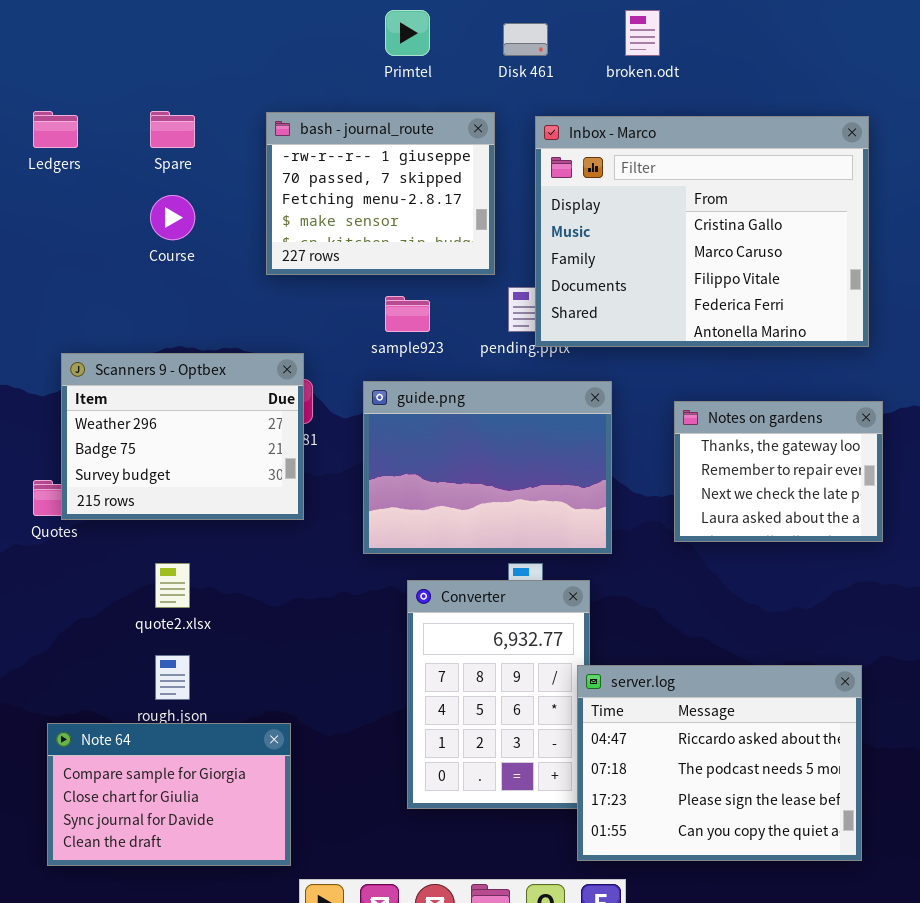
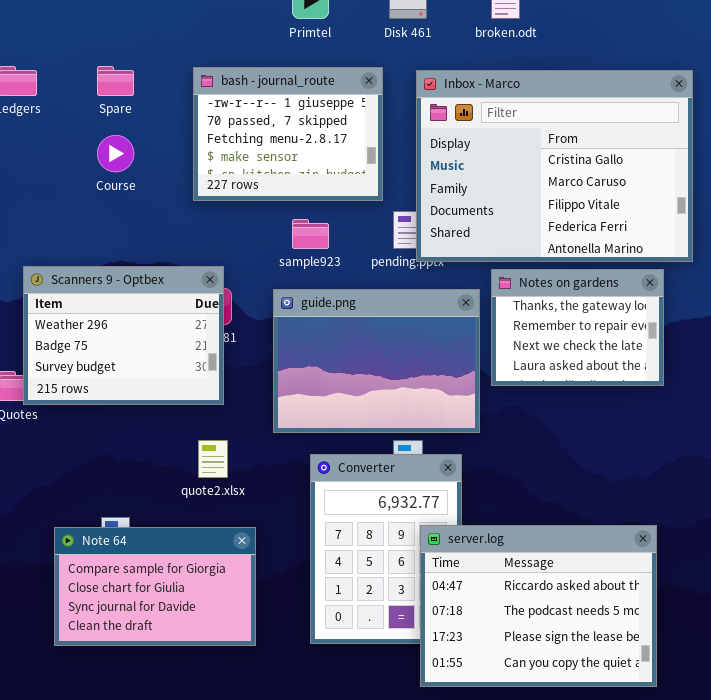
Notes on gardens: [674,401,883,542] -> [491,269,664,386], moved
quote2.xlsx: [155,563,190,608] -> [198,440,228,478], moved
server.log: [577,665,862,861] -> [420,525,657,687], moved
Note 64: [47,723,291,866] -> [54,527,256,646], moved

